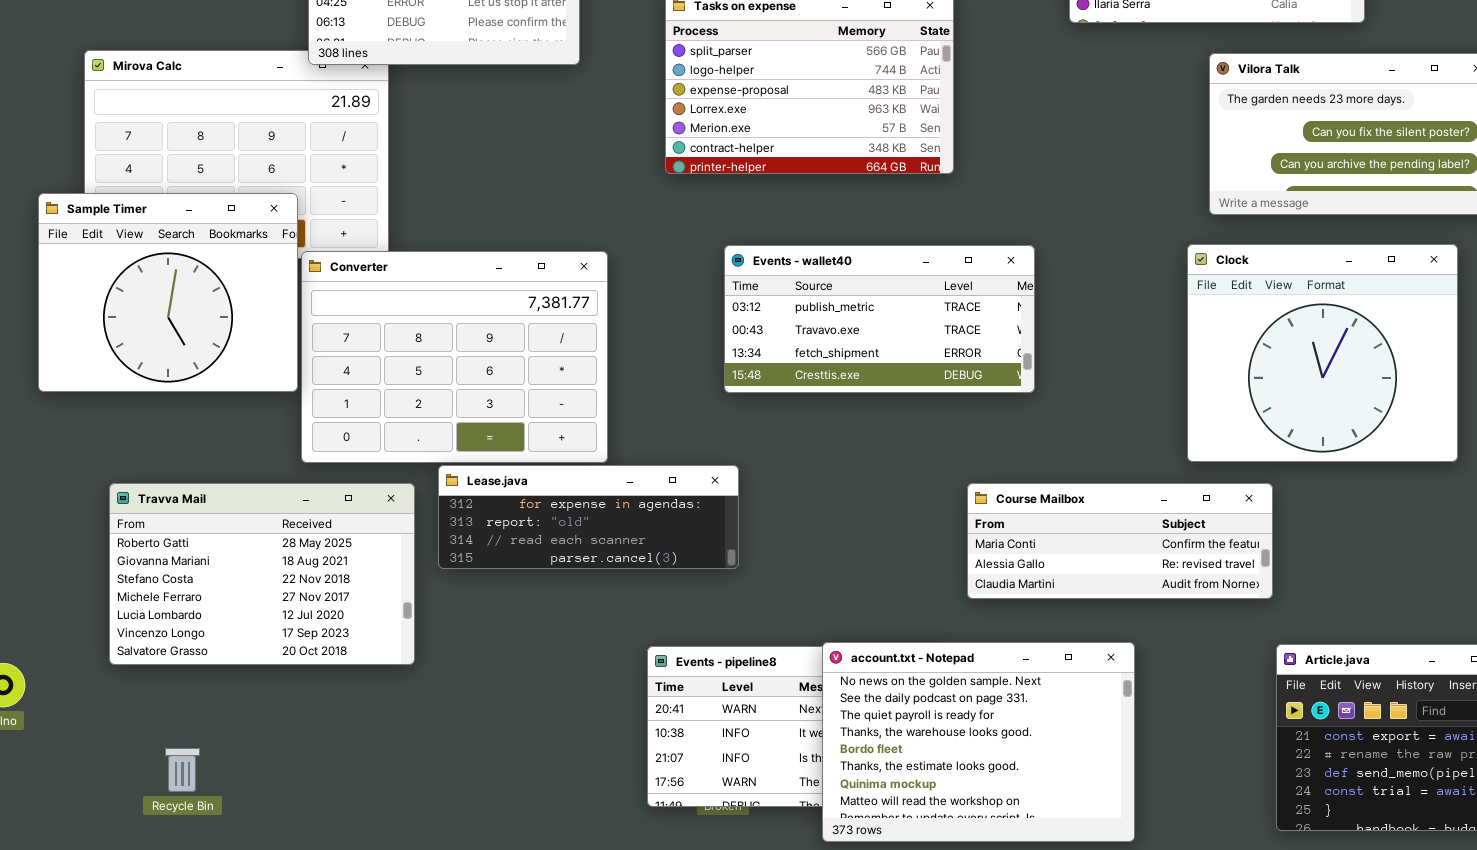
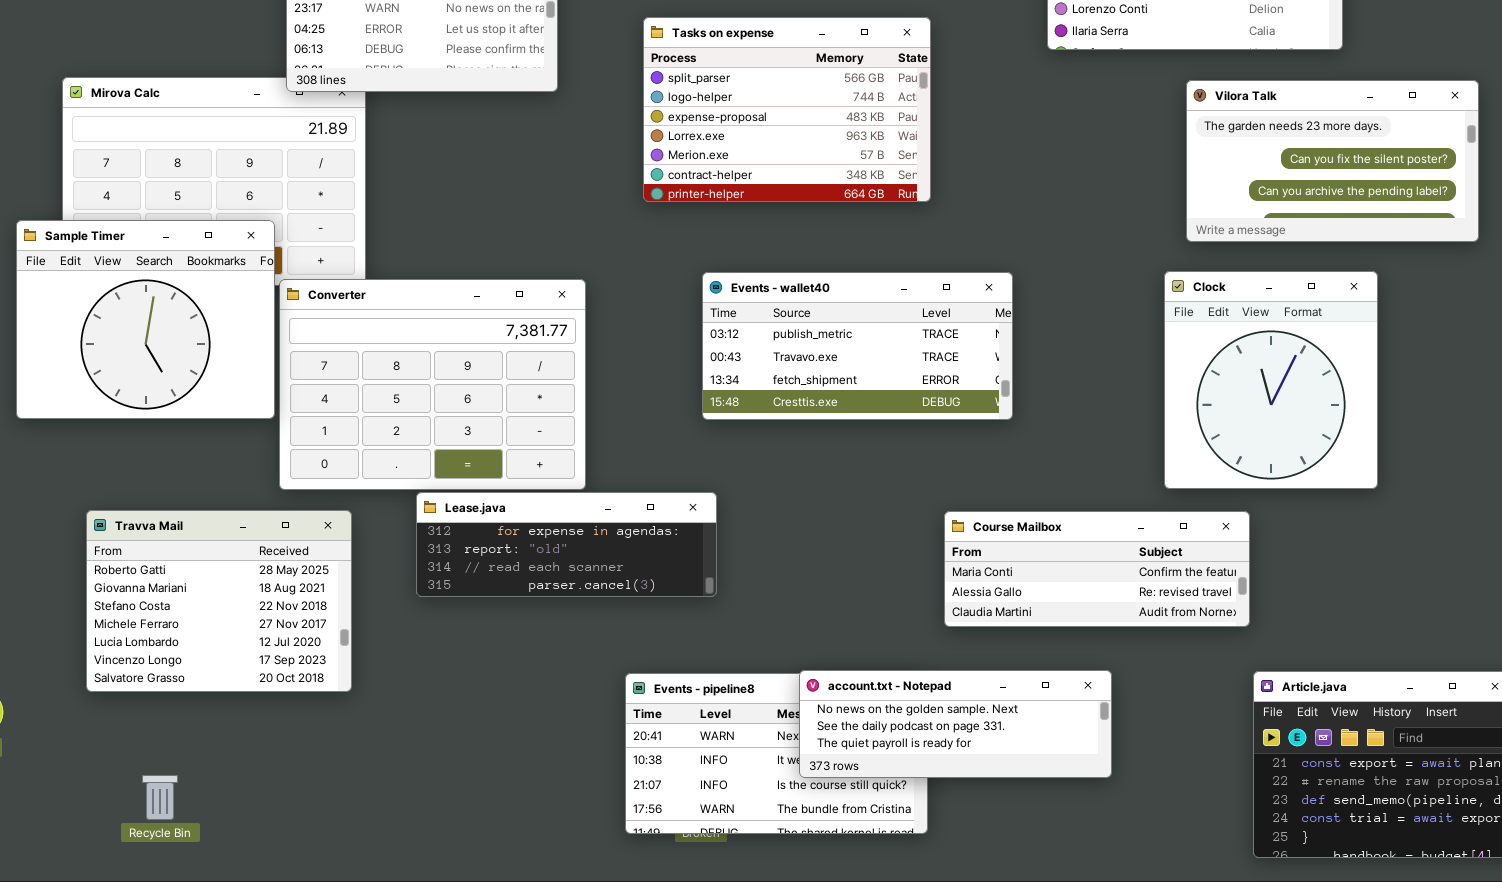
Clock: [1187,244,1458,462] -> [1164,271,1378,489], resized
Travva Mail: [109,483,415,665] -> [86,510,352,692], resized
account.txt - Notepad: [822,642,1135,842] -> [799,670,1112,778], resized

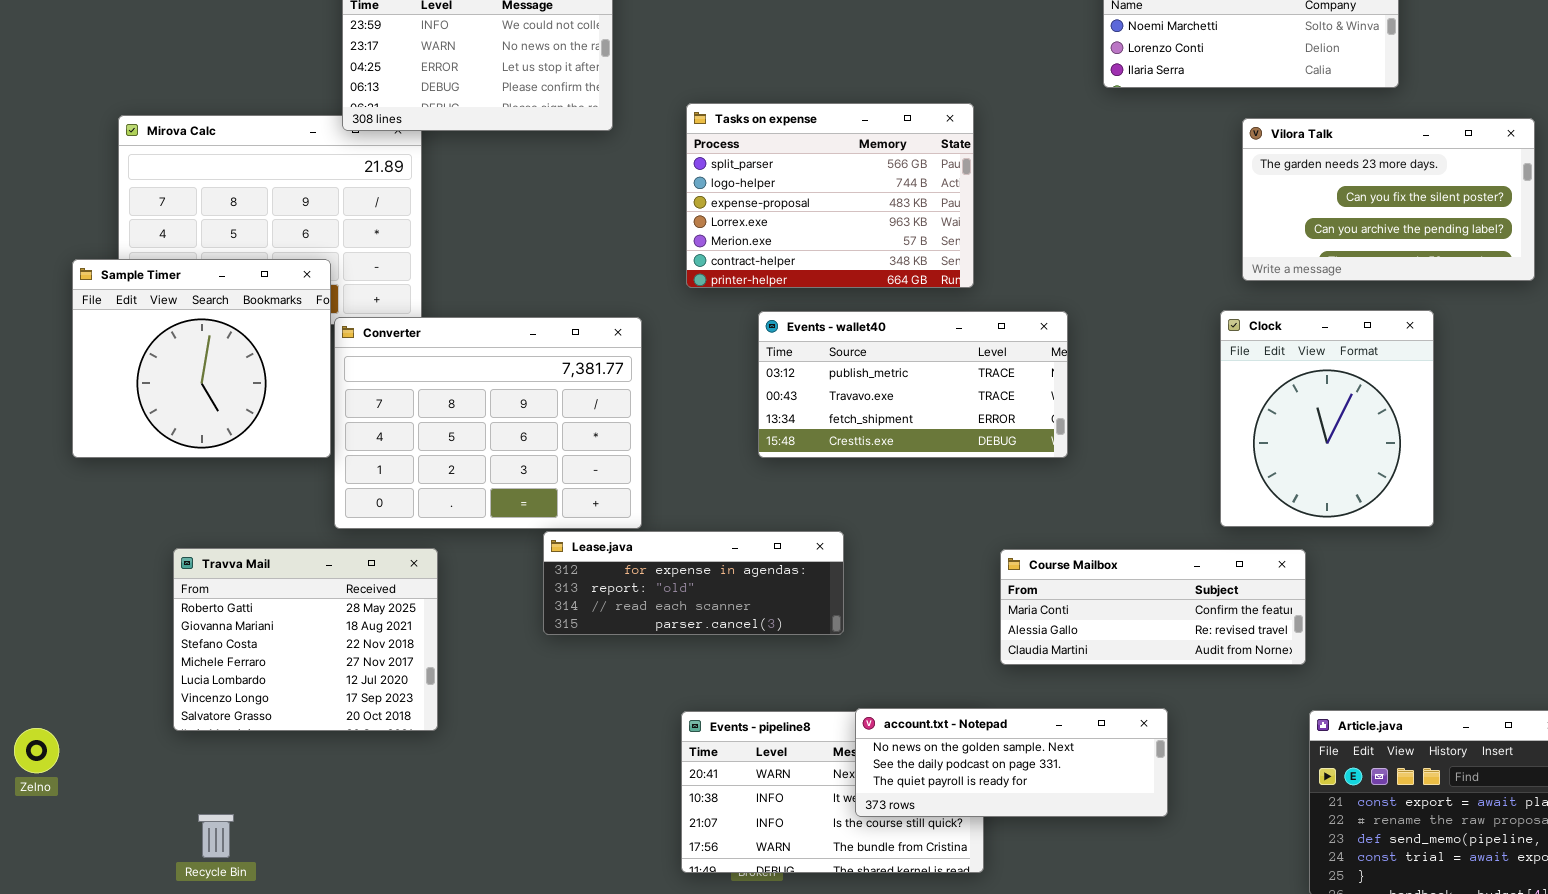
Tasks on expense: [643,17,931,202] -> [686,103,974,288], moved
Lease.java: [416,492,717,597] -> [543,531,844,635], moved
Travva Mail: [86,510,352,692] -> [173,548,438,731], moved

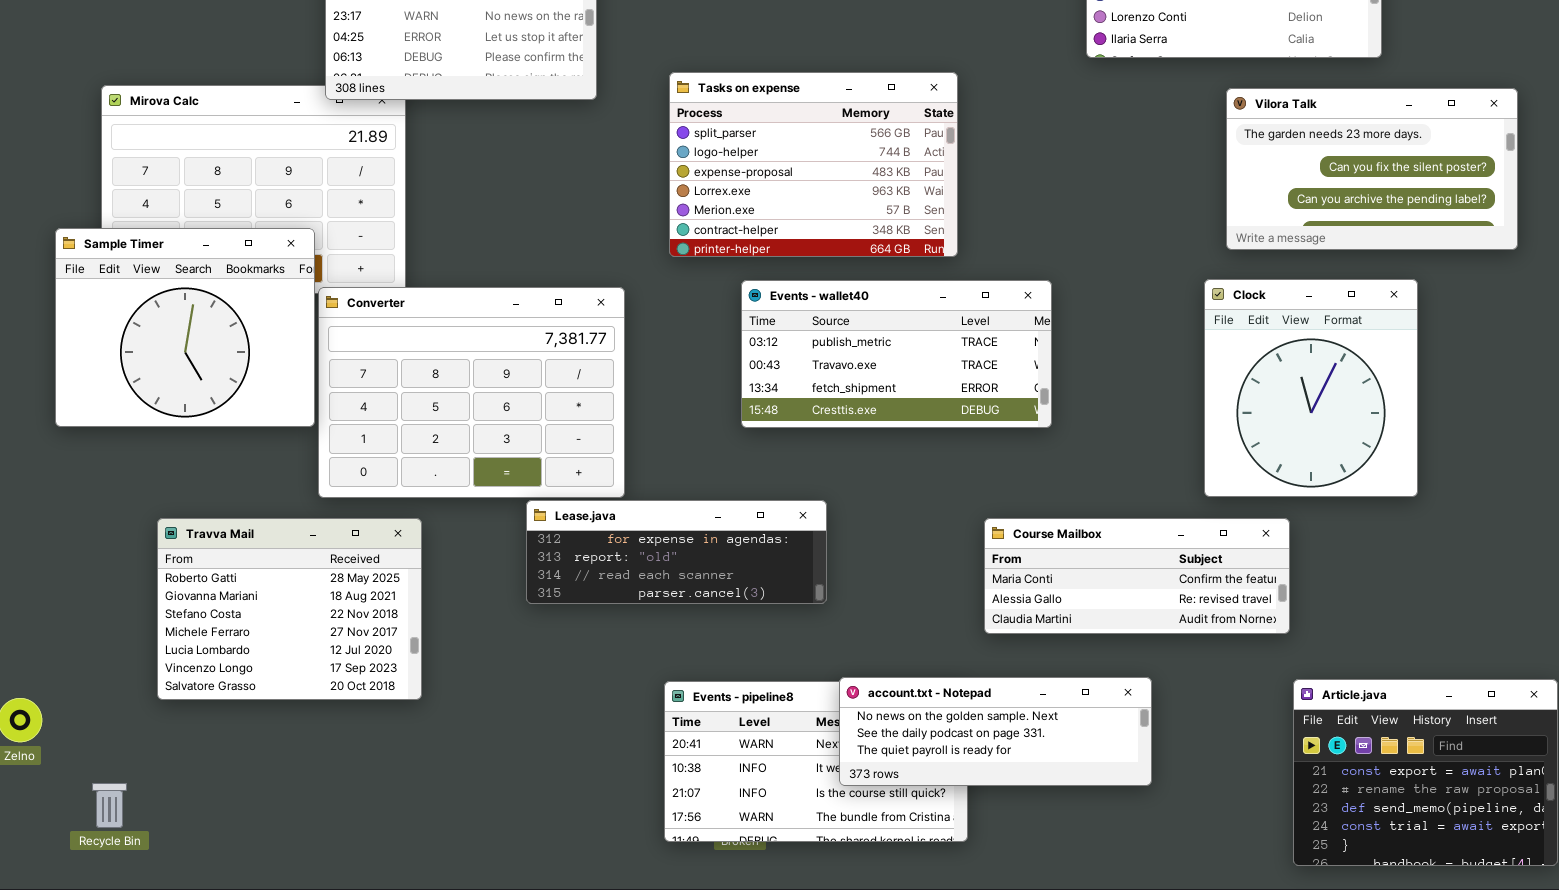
Recycle Bin: [198,814,234,858] -> [92,783,127,828], moved

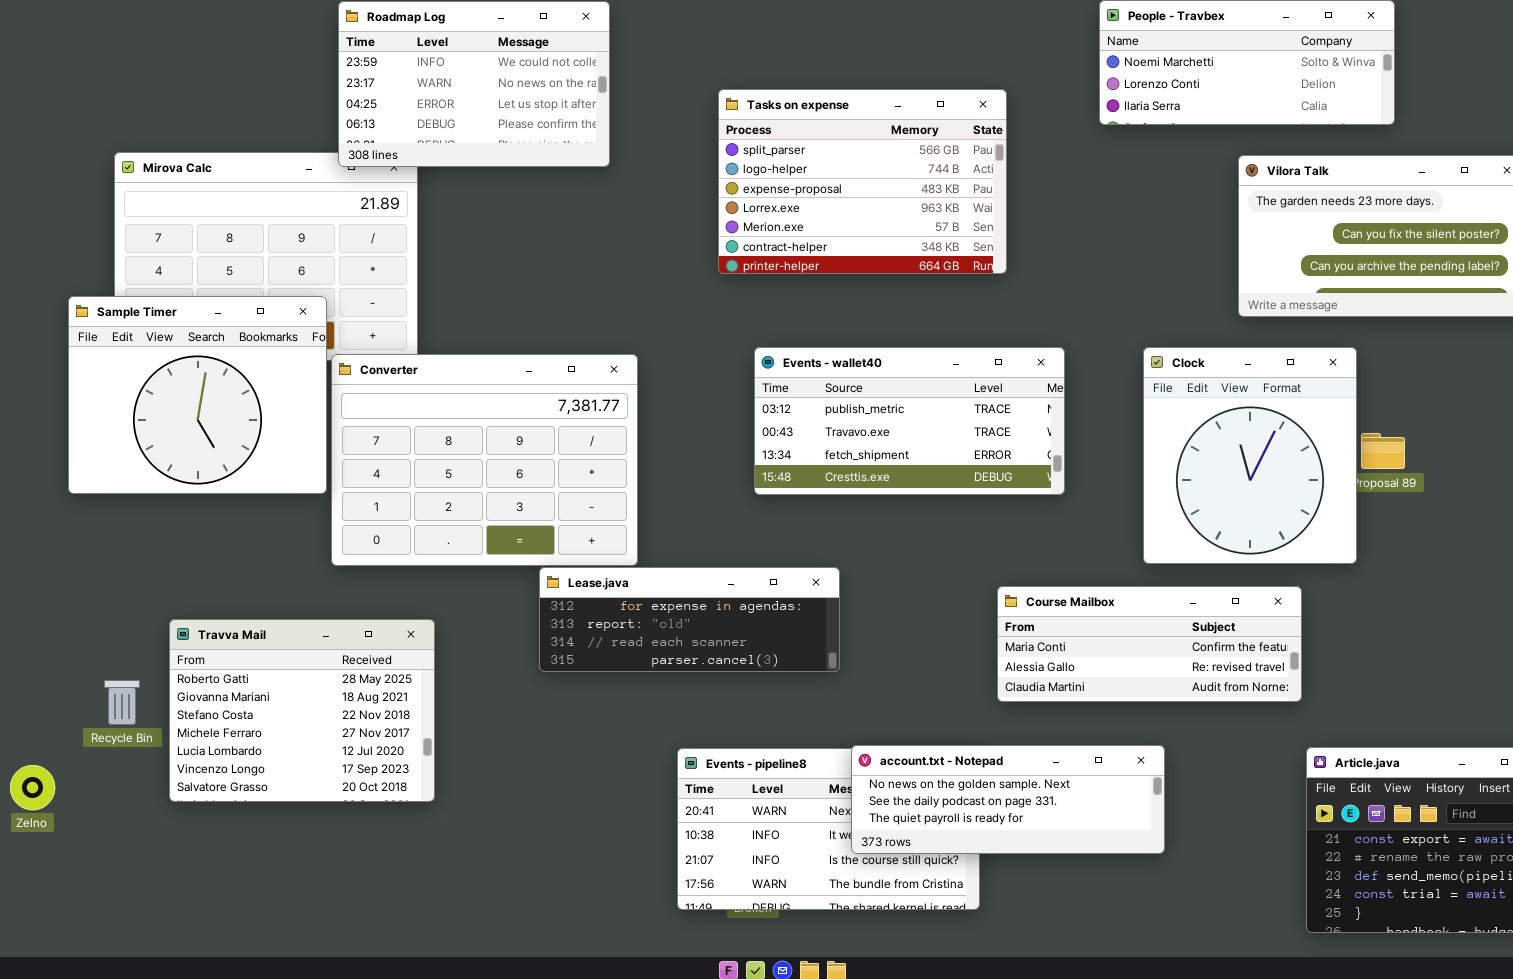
Tasks on expense: [669,72,958,257] -> [718,89,1007,274], moved
Clock: [1204,279,1418,497] -> [1143,347,1357,564], moved
Travva Mail: [157,518,422,700] -> [169,619,435,802], moved
Recycle Bin: [92,783,127,828] -> [104,680,140,725], moved

